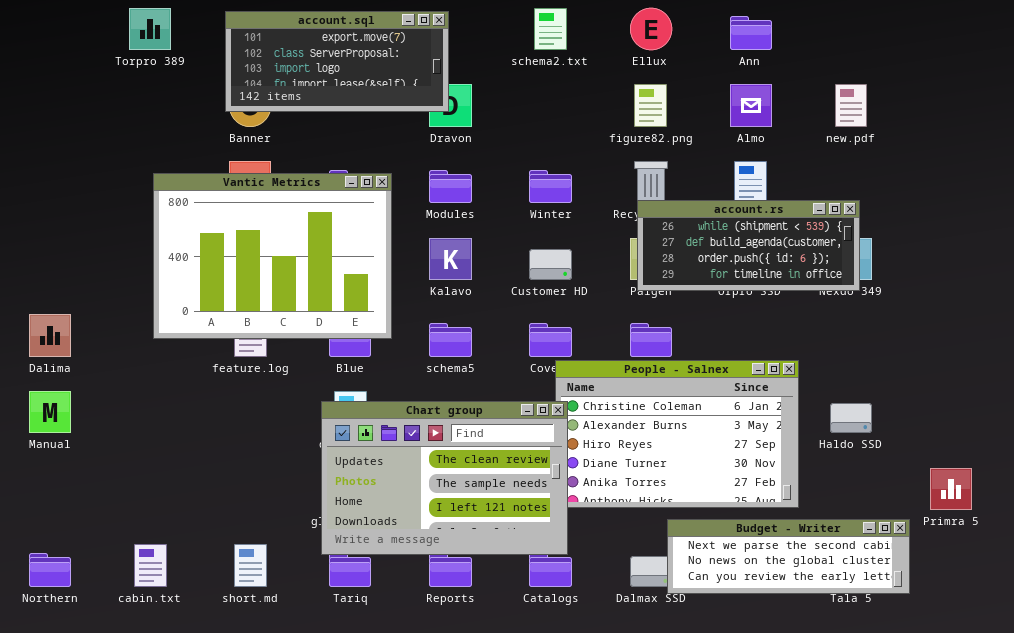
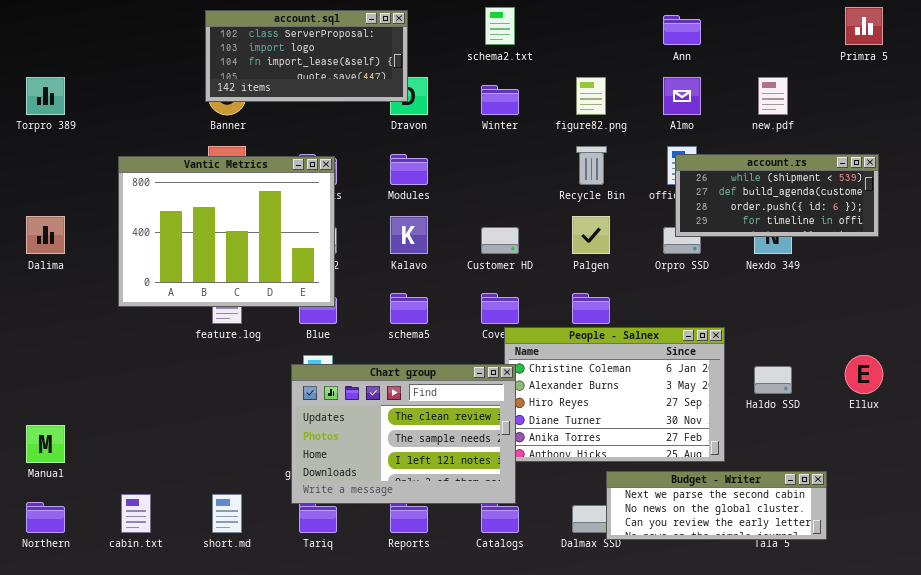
Torpro 389: [129,8,171,50] -> [26,77,65,115], moved
Ellux: [630,8,672,50] -> [845,355,883,394], moved
account.sql: [225,11,449,112] -> [205,10,408,102], scrolled down 1 row
Winter: [529,170,572,203] -> [481,85,519,115], moved
Vantic Metrics: [153,173,392,339] -> [118,156,335,307], moved
account.rs: [637,200,860,291] -> [675,154,879,237], moved
Dalima: [29,314,71,357] -> [26,216,65,254], moved
Manual: [29,391,71,433] -> [26,425,65,463], moved
Primra 5: [930,468,972,510] -> [845,7,883,45], moved

